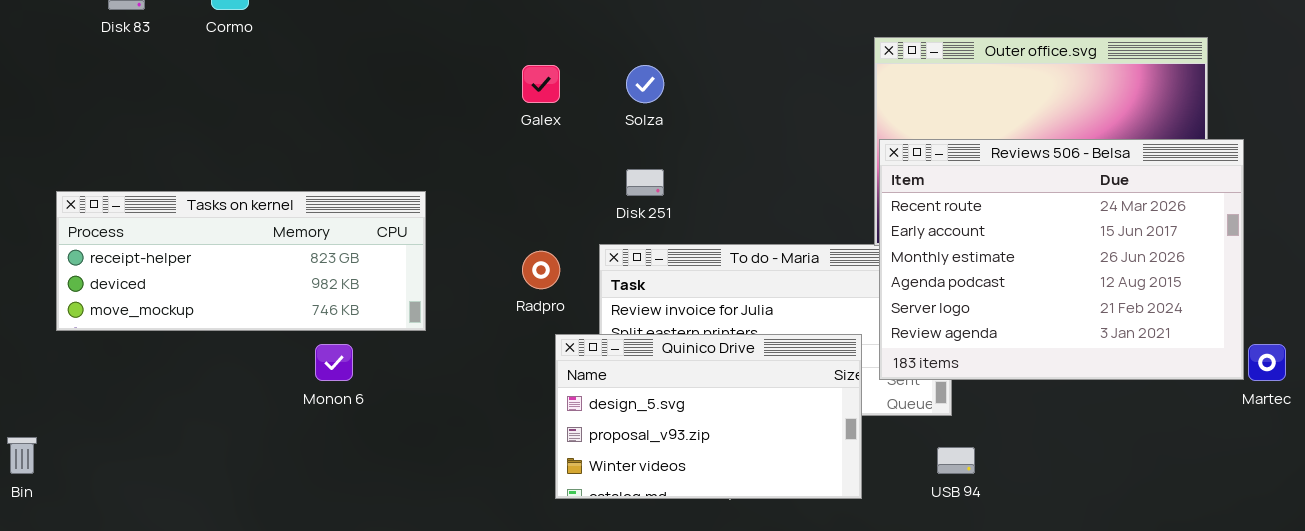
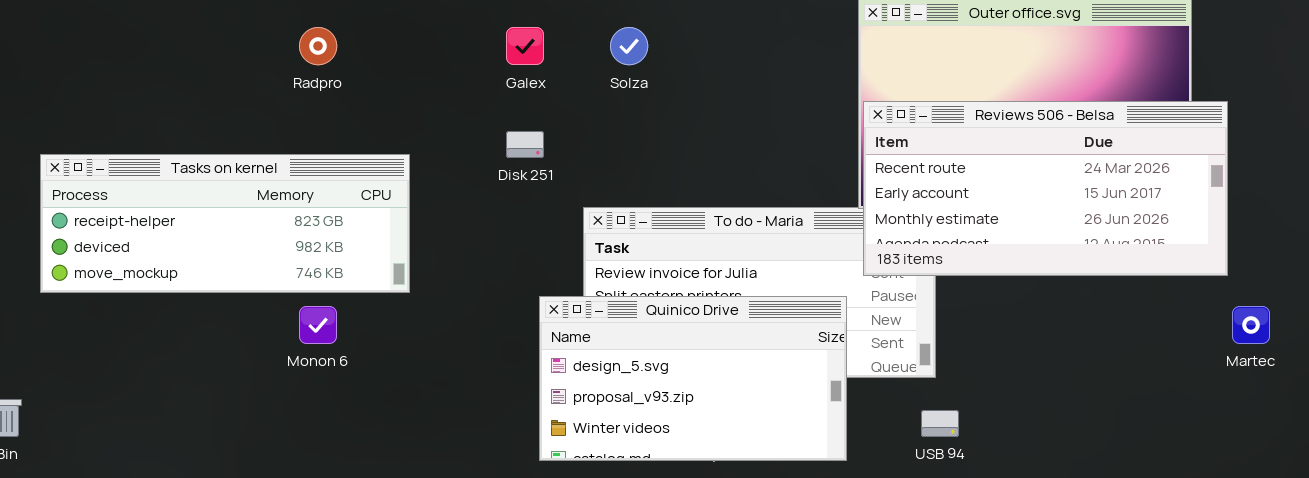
Reviews 506 - Belsa: [879,139,1244,380] -> [863,101,1228,276], resized
Disk 251: [626,169,664,196] -> [506,131,544,158], moved
Radpro: [522,251,560,289] -> [299,27,337,65], moved

